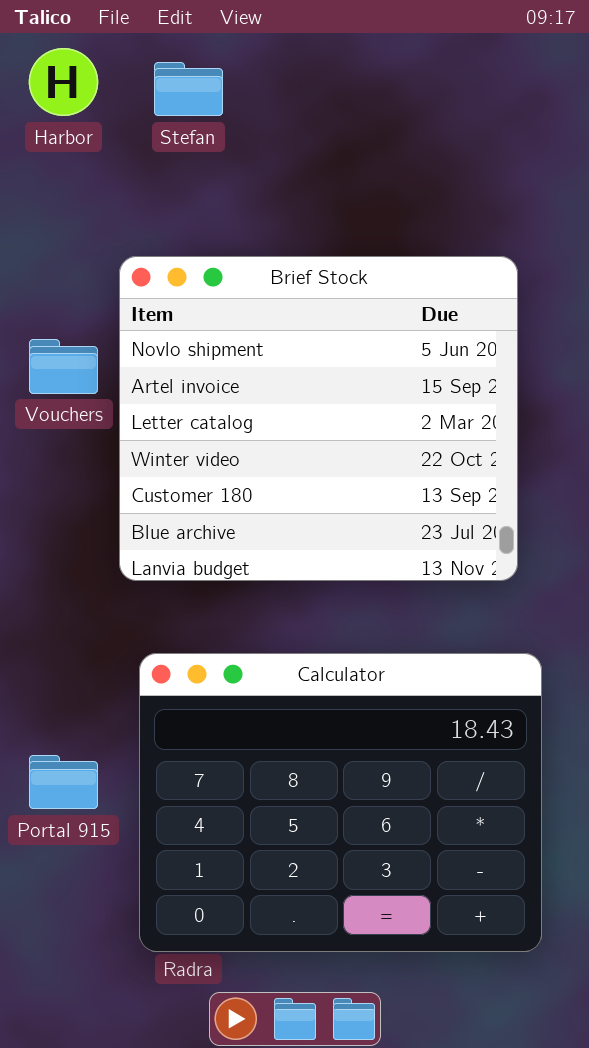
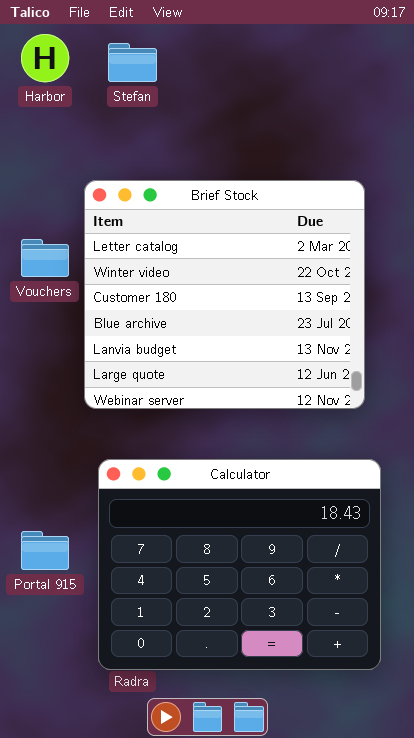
Brief Stock: [119,256,518,581] -> [84,180,365,409], scrolled down 2 rows

